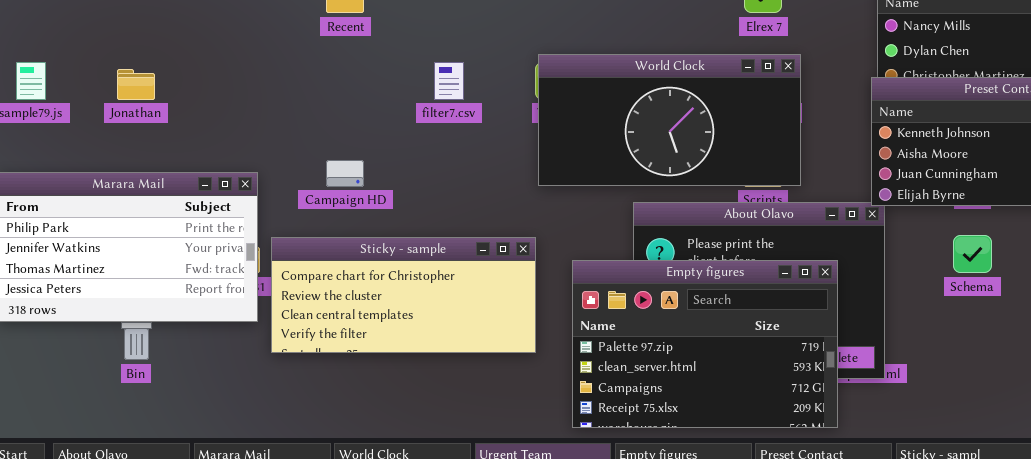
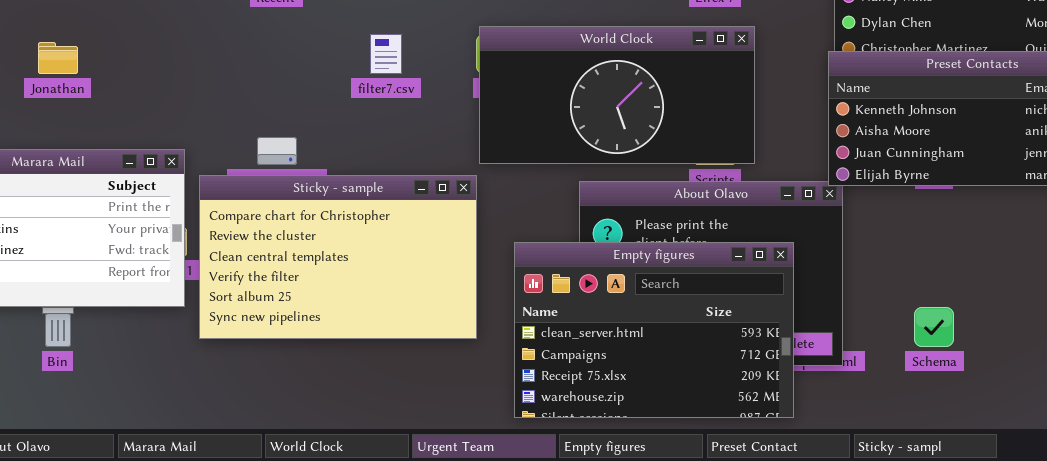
Schema: [953,235,992,273] -> [914,307,954,347], moved
Sticky - sample: [271,237,536,353] -> [199,175,477,339], resized
Empty figures: [572,260,838,428] -> [514,242,794,418], scrolled down 1 row

